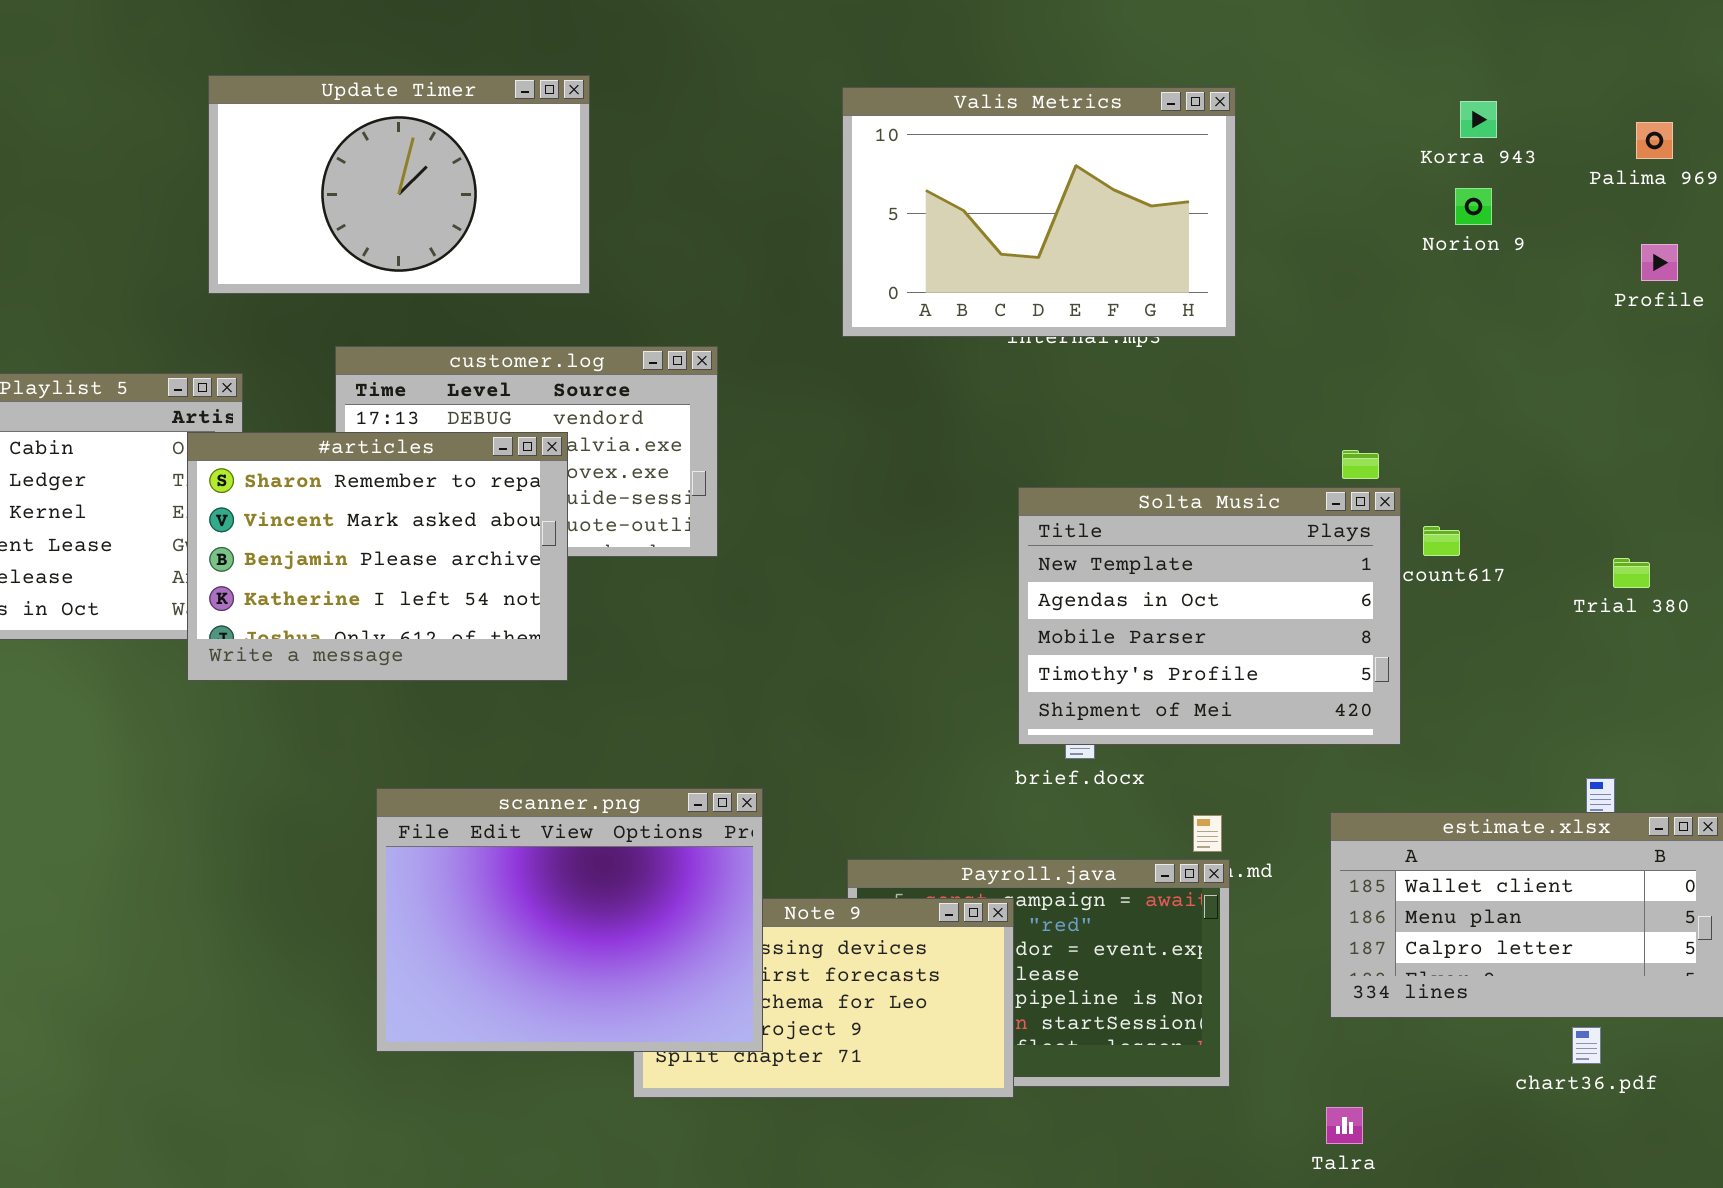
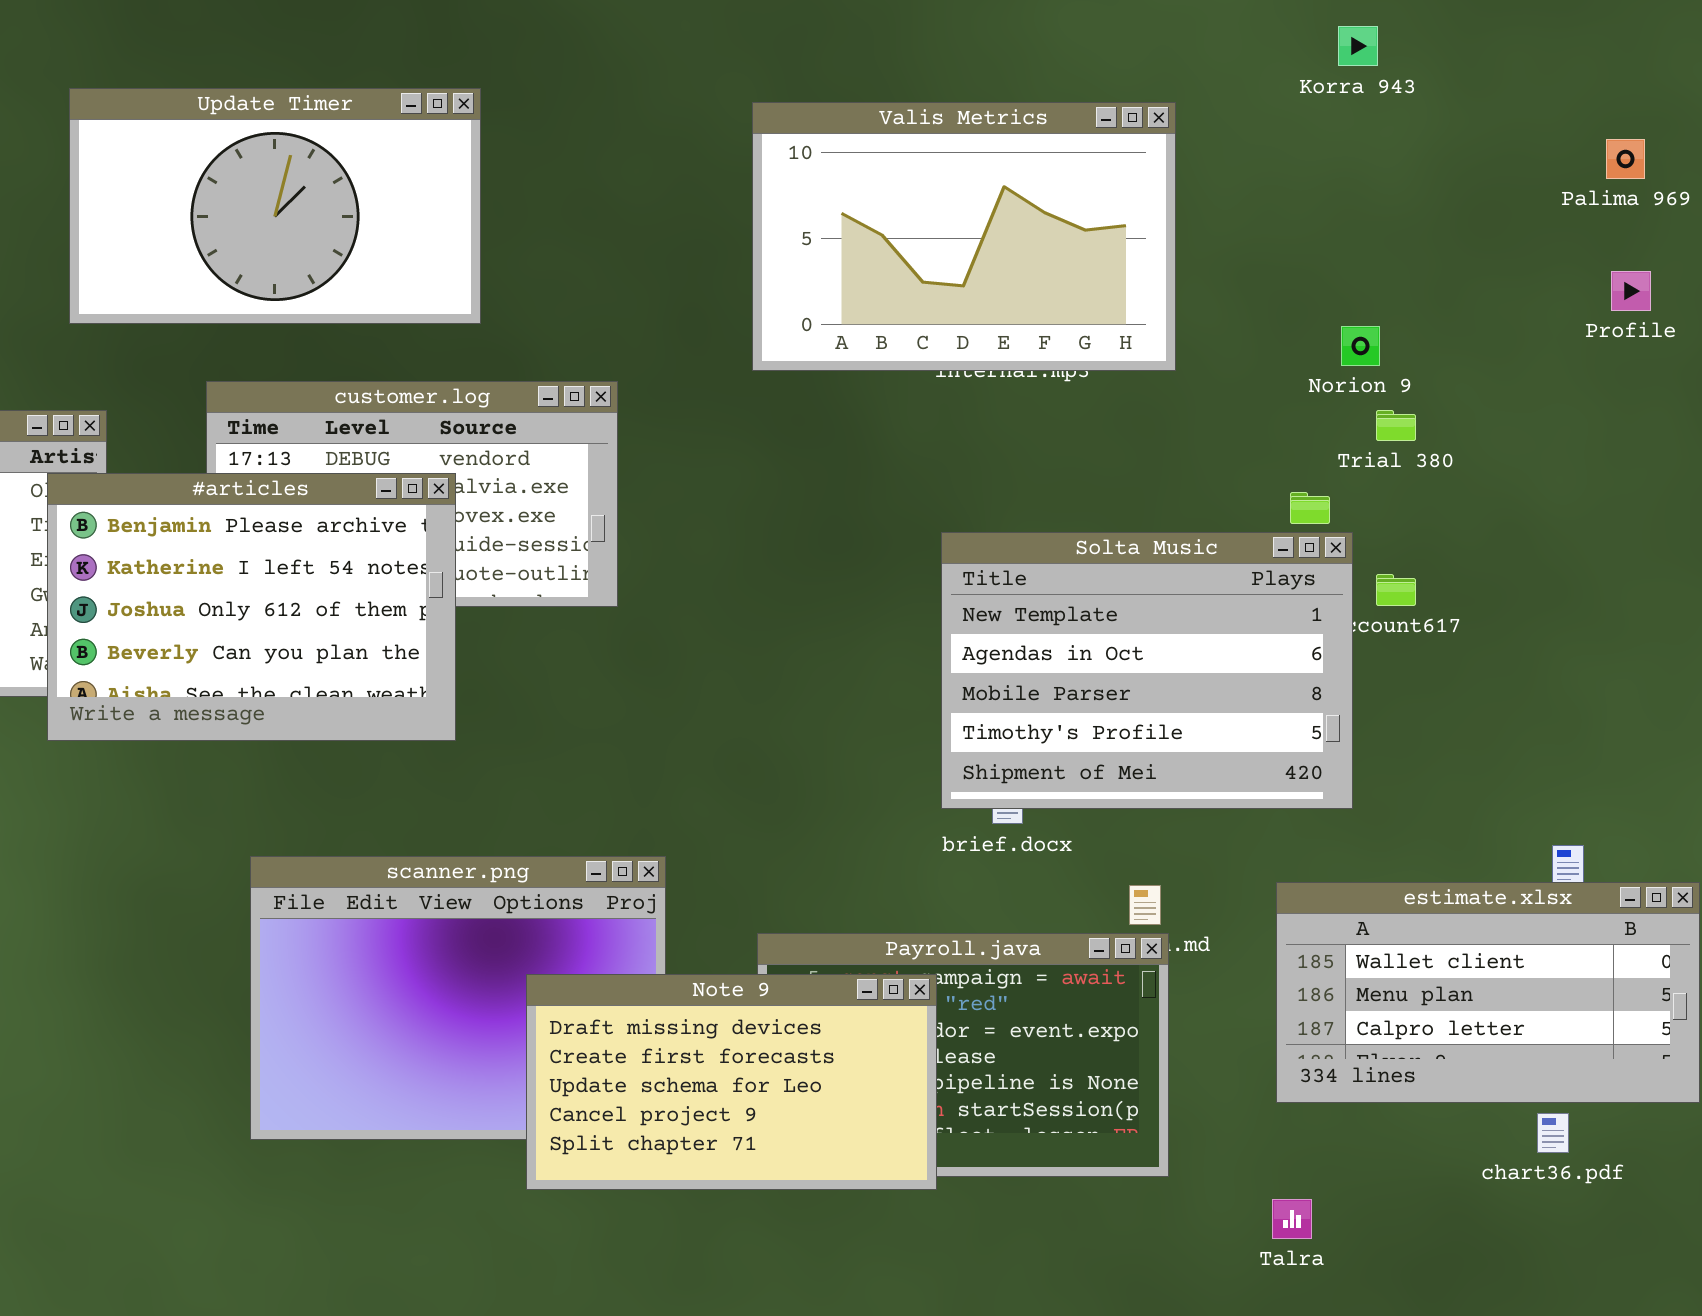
Korra 943: [1460,101,1497,138] -> [1338,26,1378,66], moved
Norion 9: [1455,188,1492,225] -> [1341,326,1380,366], moved
#articles: [187,432,568,681] -> [47,473,456,741], scrolled down 2 rows
Trial 380: [1613,558,1650,588] -> [1376,410,1416,441], moved
Note 9: [633,898,1014,1098] -> [526,974,937,1190], raised

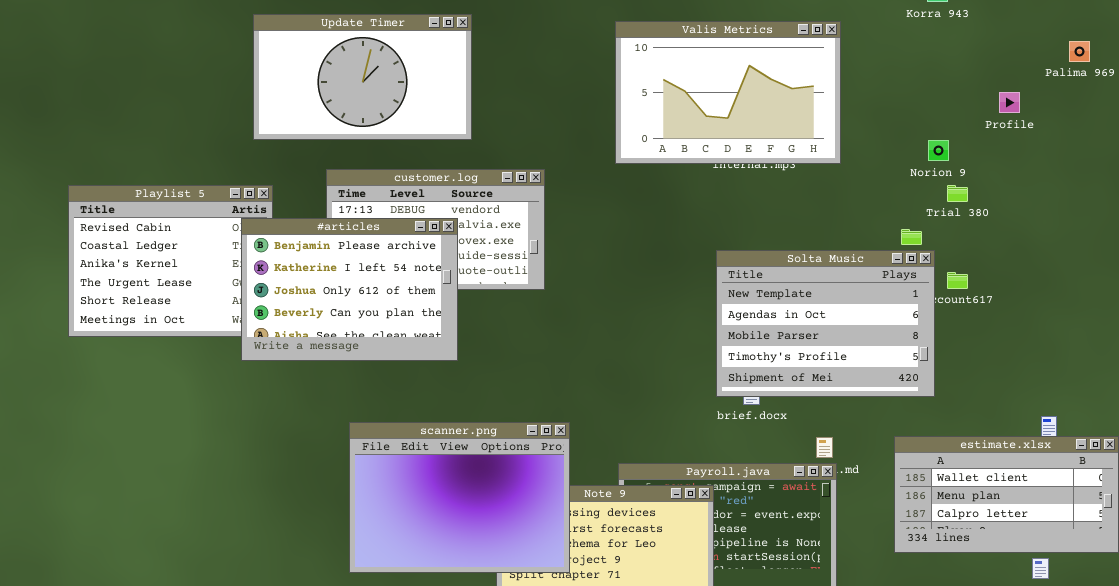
Profile: [1611,271,1651,311] -> [999,92,1020,113], moved
scanner.png: [250,856,666,1140] -> [349,422,570,573], raised

